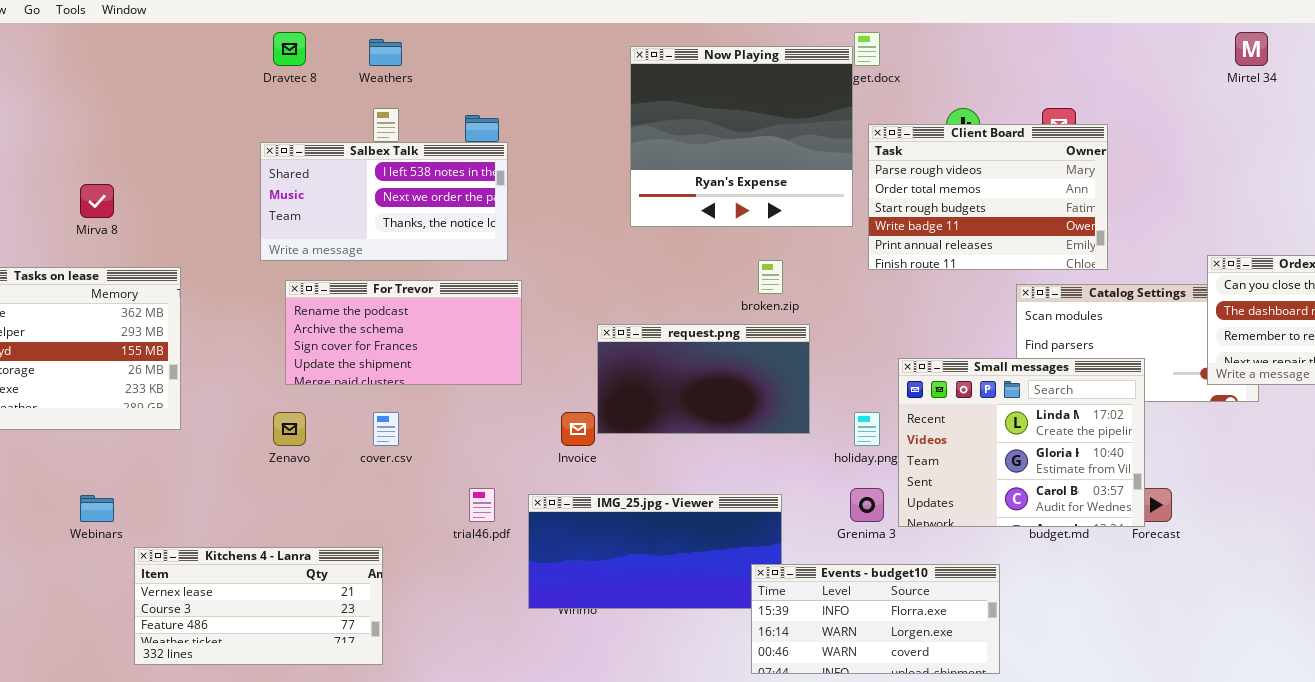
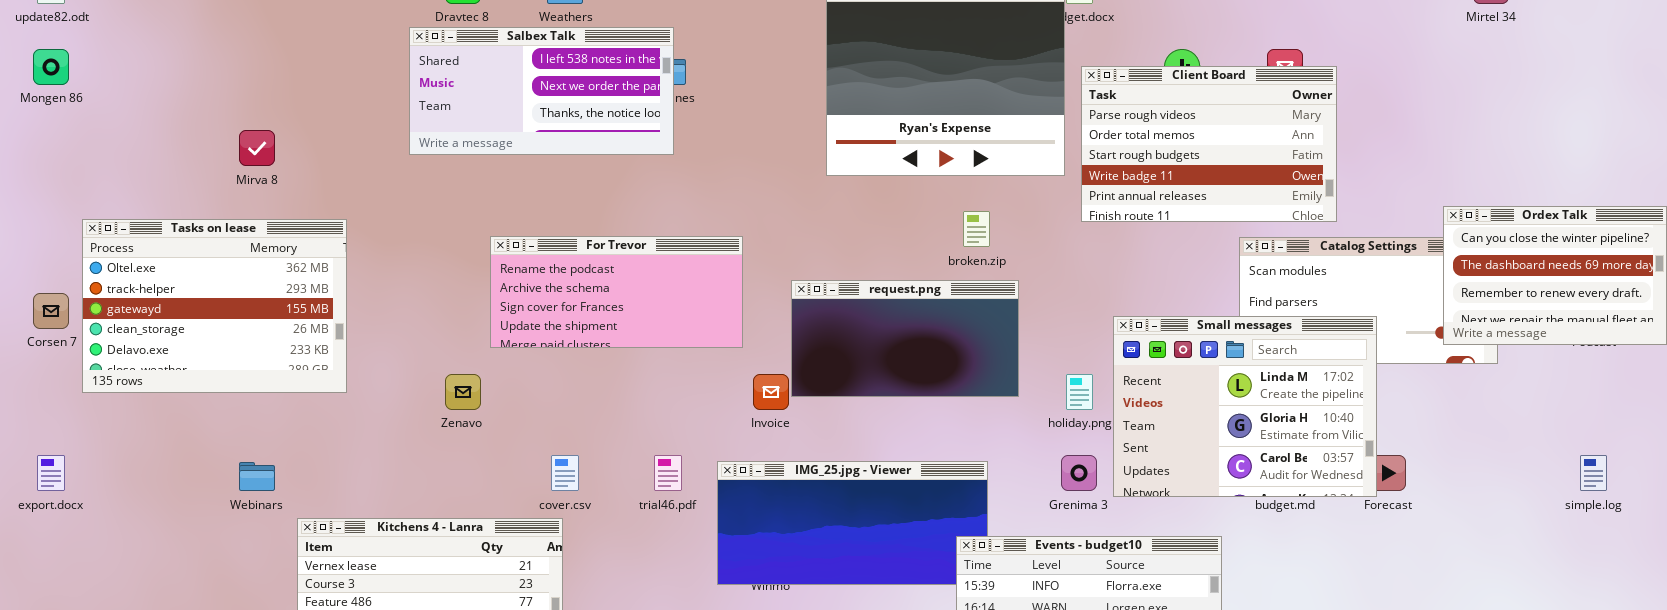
Salbex Talk: [260,142,508,261] -> [409,27,674,155], moved
For Trevor: [285,280,522,385] -> [490,236,743,348], moved
cover.csv: [373,412,399,446] -> [551,455,579,491], moved

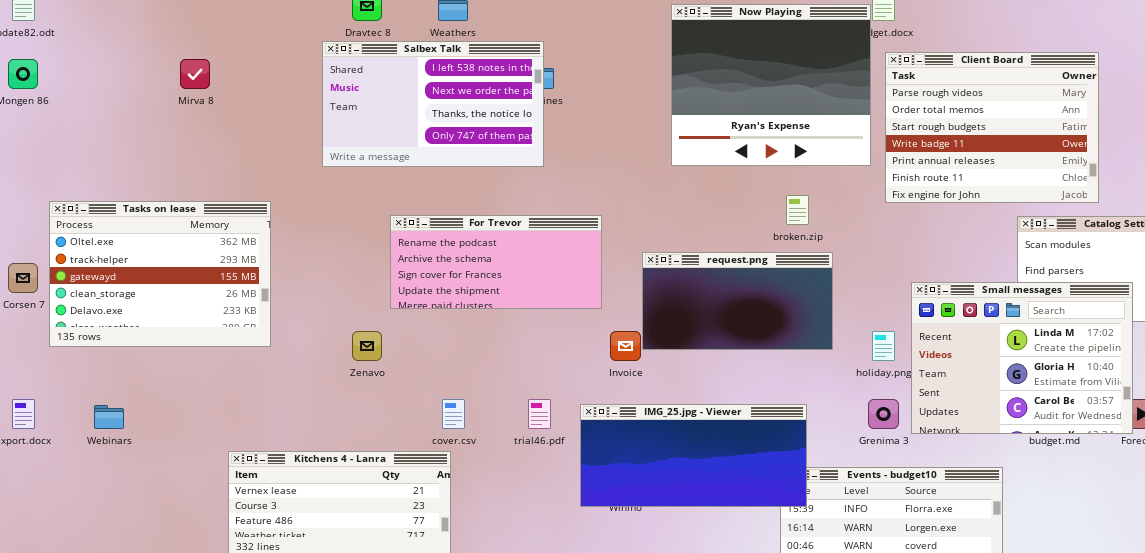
Salbex Talk: [409,27,674,155] -> [322,41,544,167], resized
Client Board: [1081,66,1337,222] -> [885,52,1099,203], resized
Mirva 8: [239,130,275,166] -> [180,59,210,89], moved
IMG_25.jpg - Viewer: [717,461,988,585] -> [580,404,807,507], raised
Webinars: [239,462,275,491] -> [94,405,124,429], moved

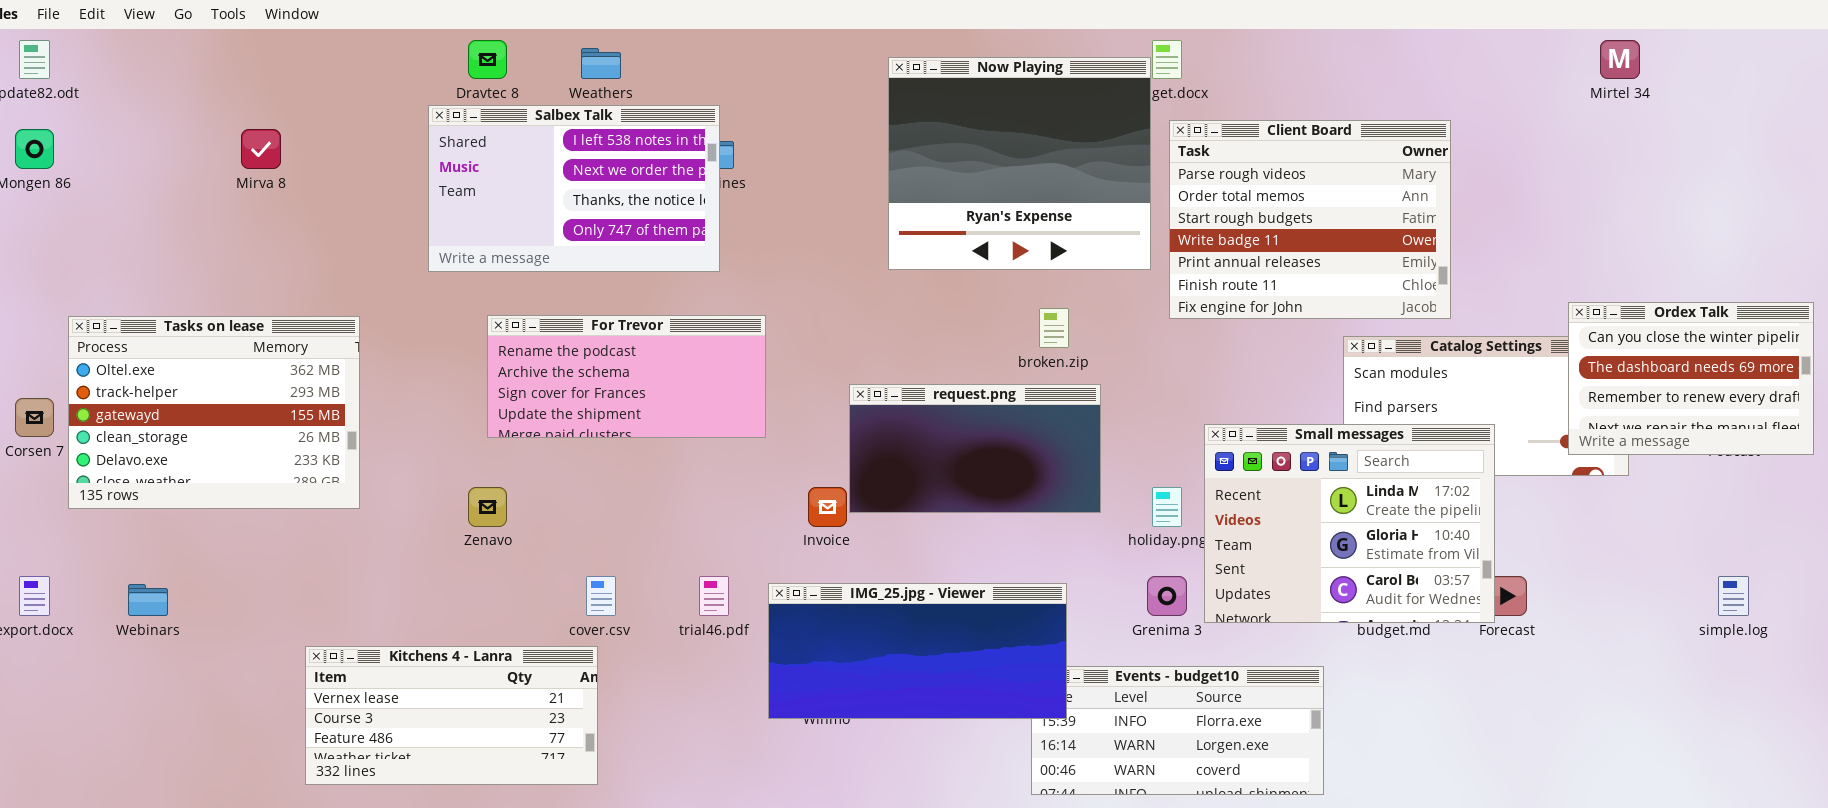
For Trevor: [390,215,602,309] -> [487,315,766,438], moved

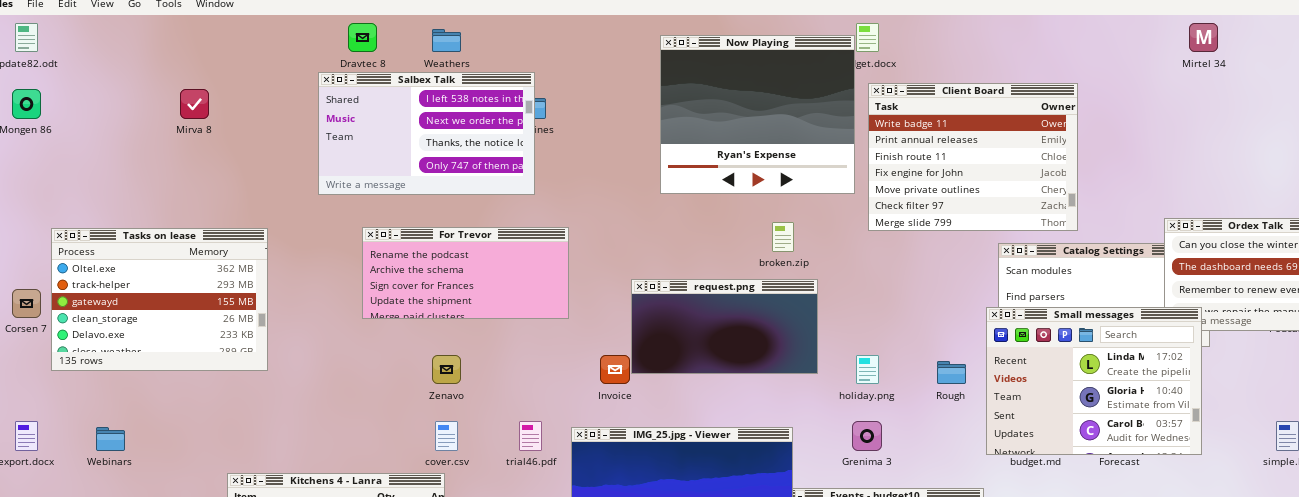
Client Board: [1169,120,1451,319] -> [868,83,1078,231], scrolled down 3 rows
Small messages: [1204,424,1495,623] -> [986,307,1202,455], moved
Zenavo: [468,487,507,527] -> [432,355,461,384], moved

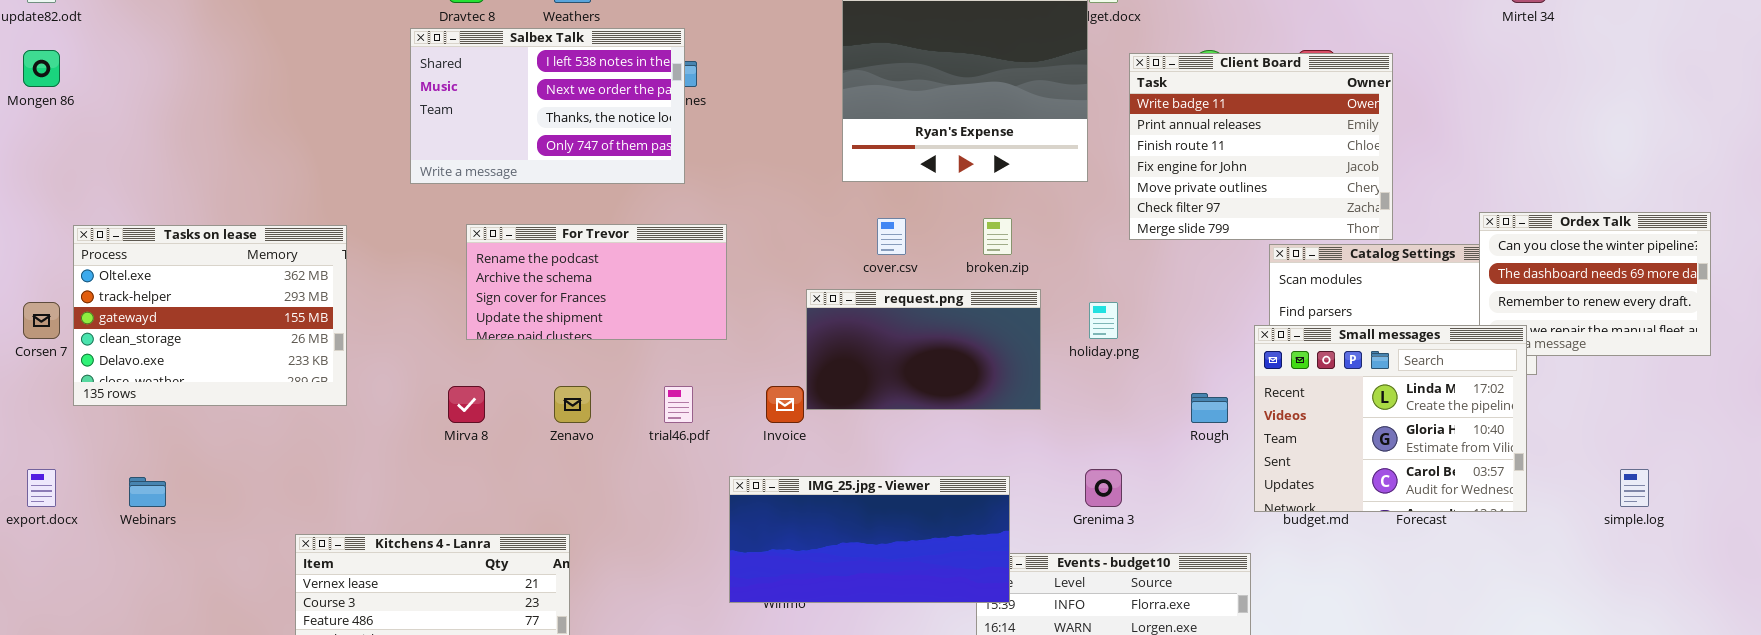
Client Board: [868,83,1078,231] -> [1129,53,1393,240], moved
Mirva 8: [180,89,209,119] -> [448,386,485,423], moved
holiday.png: [856,355,879,384] -> [1089,302,1118,339], moved
cover.csv: [435,421,458,451] -> [877,218,906,255], moved
trial46.pdf: [519,421,542,451] -> [664,386,693,423], moved

